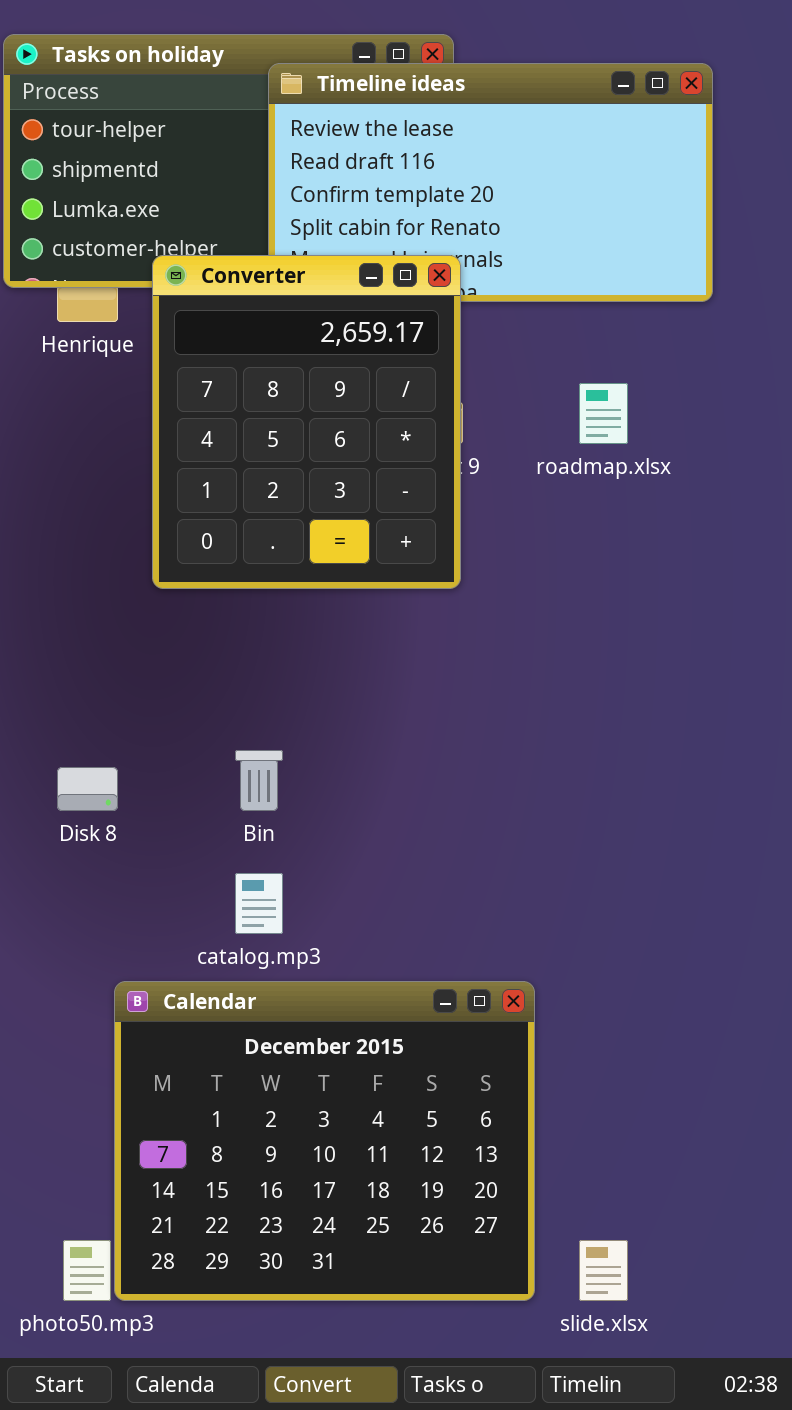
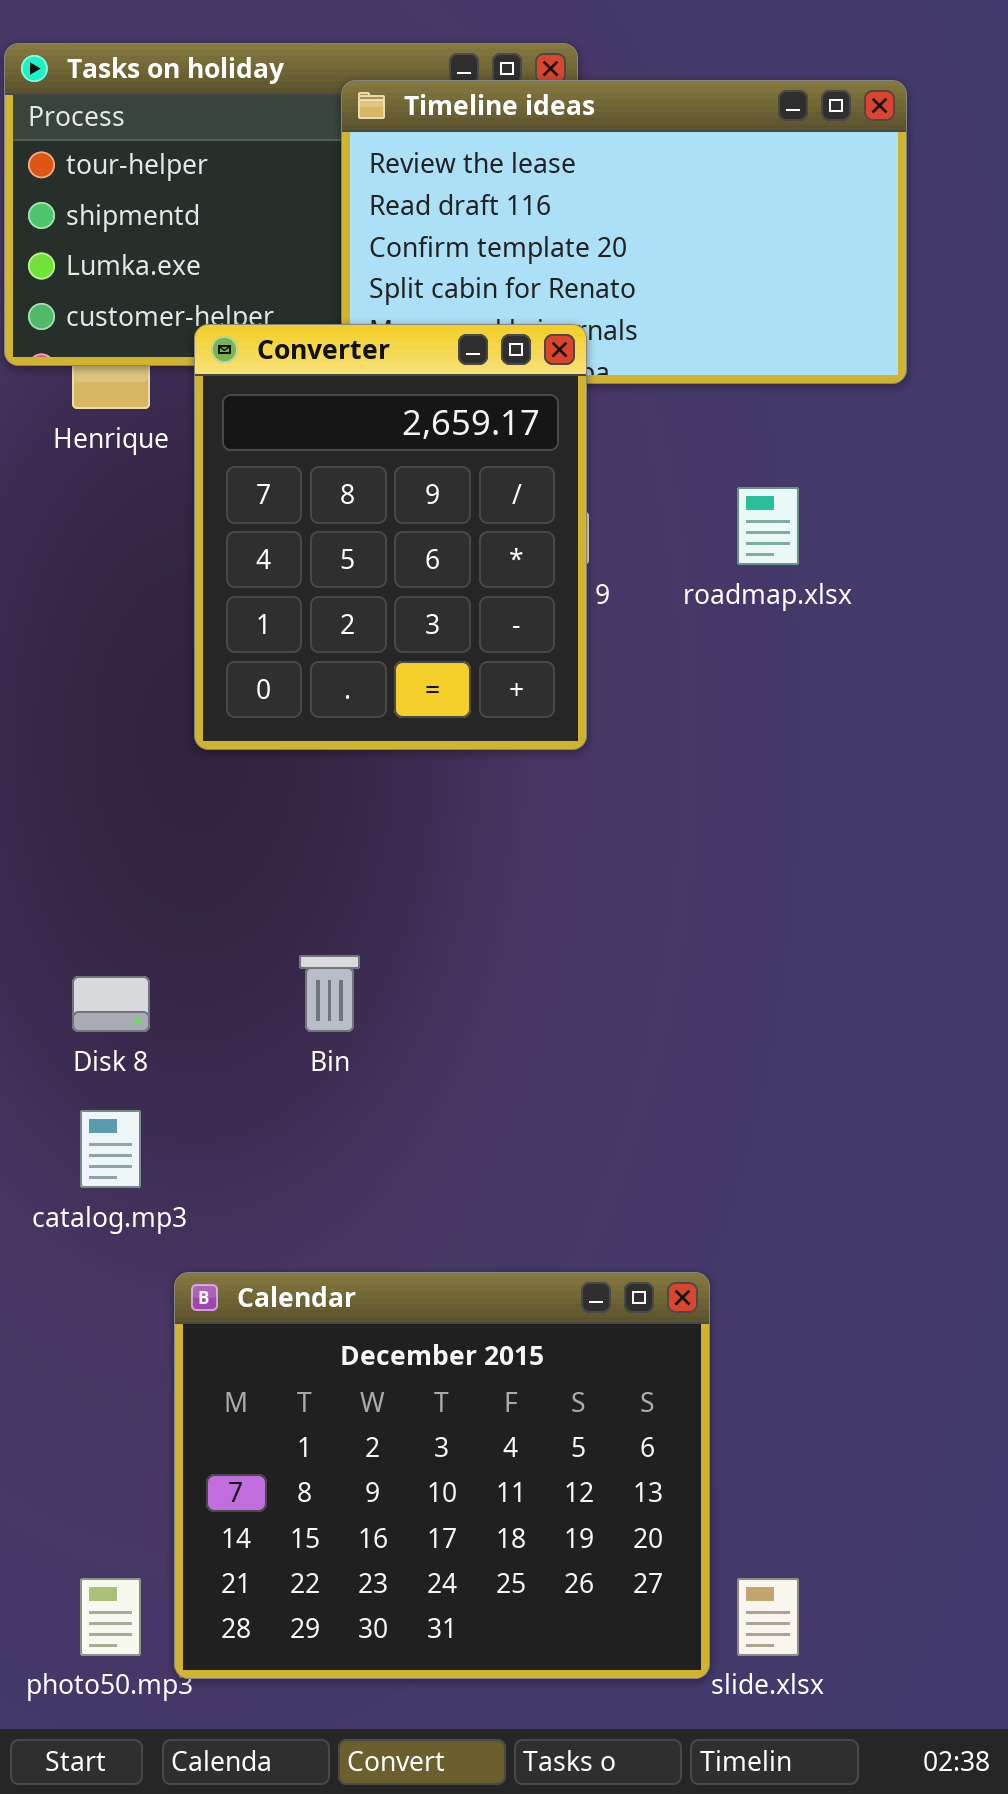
catalog.mp3: [235,873,283,934] -> [80,1110,141,1188], moved
Calendar: [114,981,535,1301] -> [174,1272,710,1679], moved

